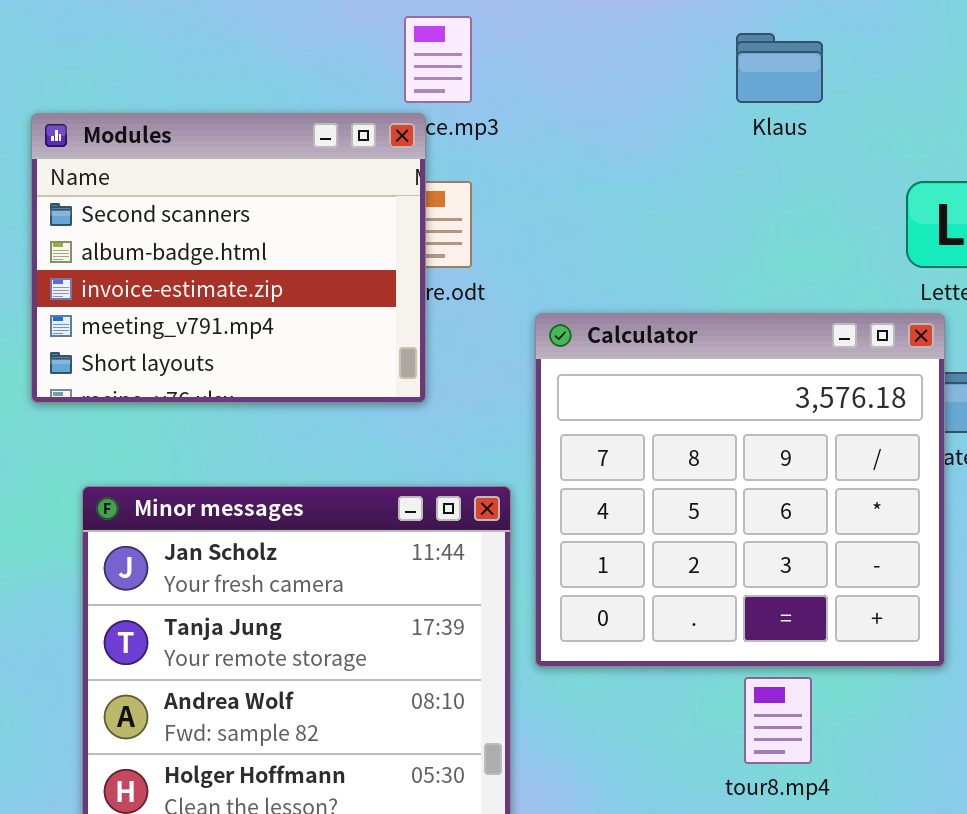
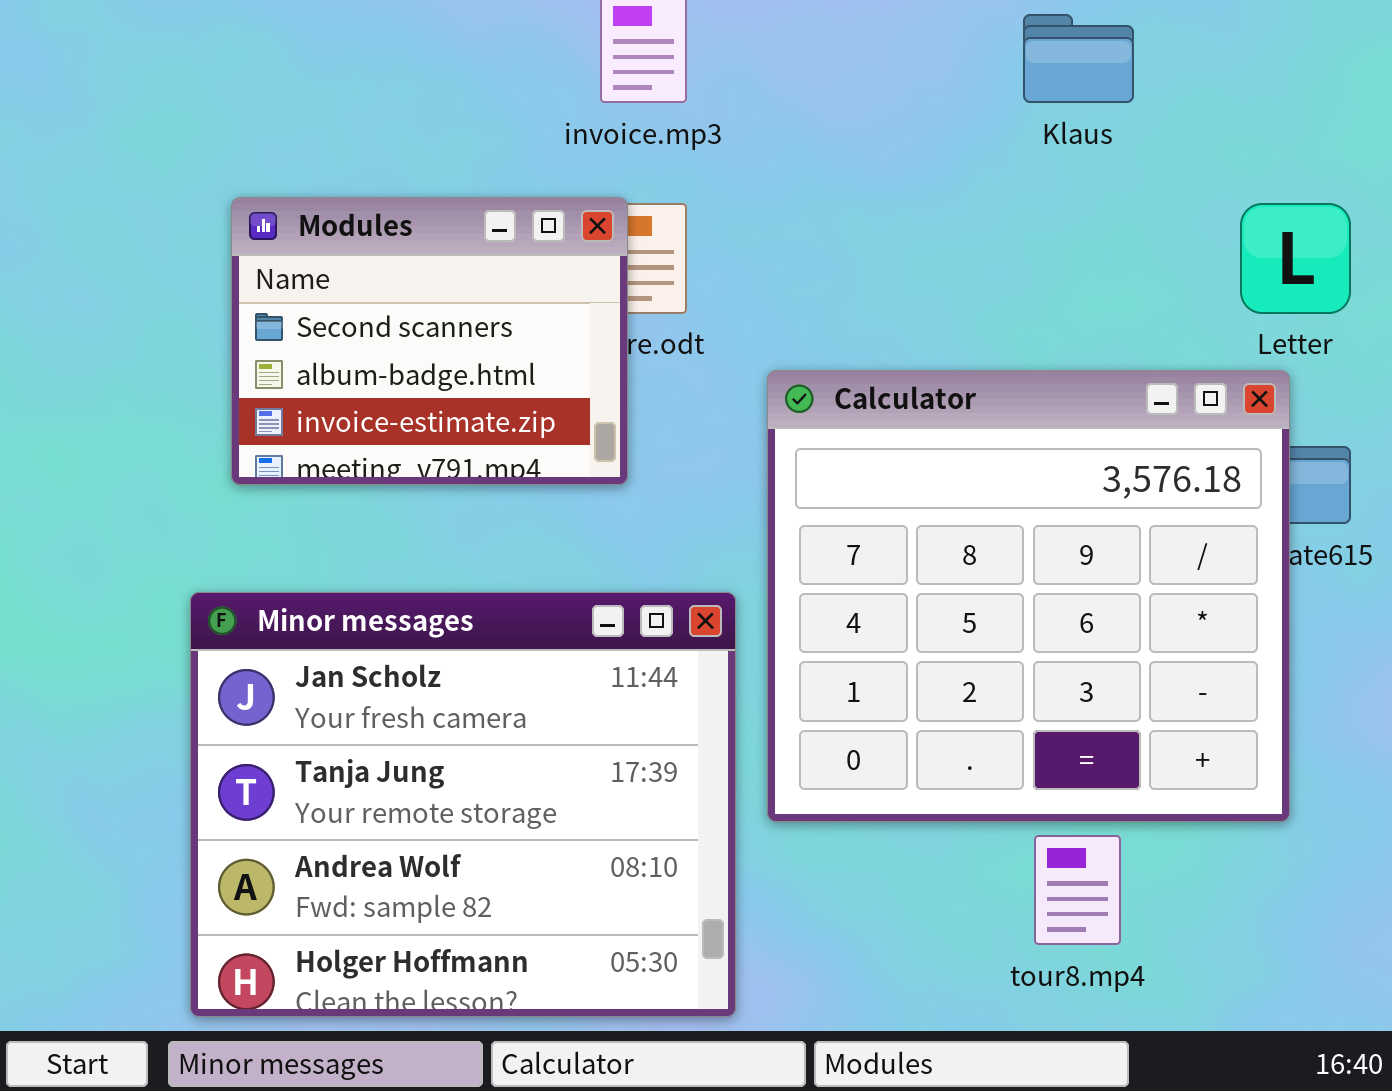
Modules: [31,113,426,403] -> [231,197,628,485], resized

